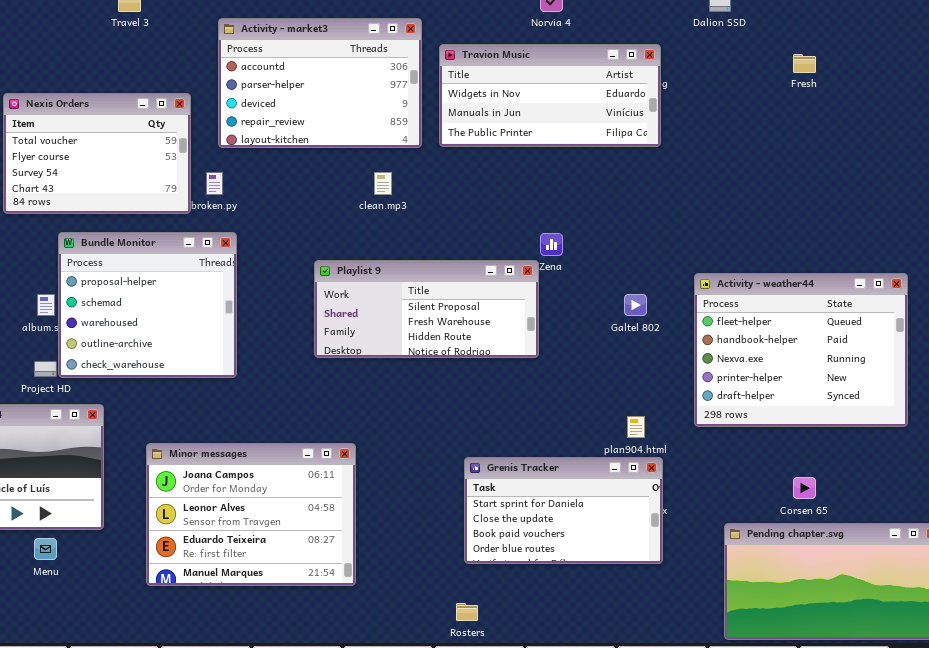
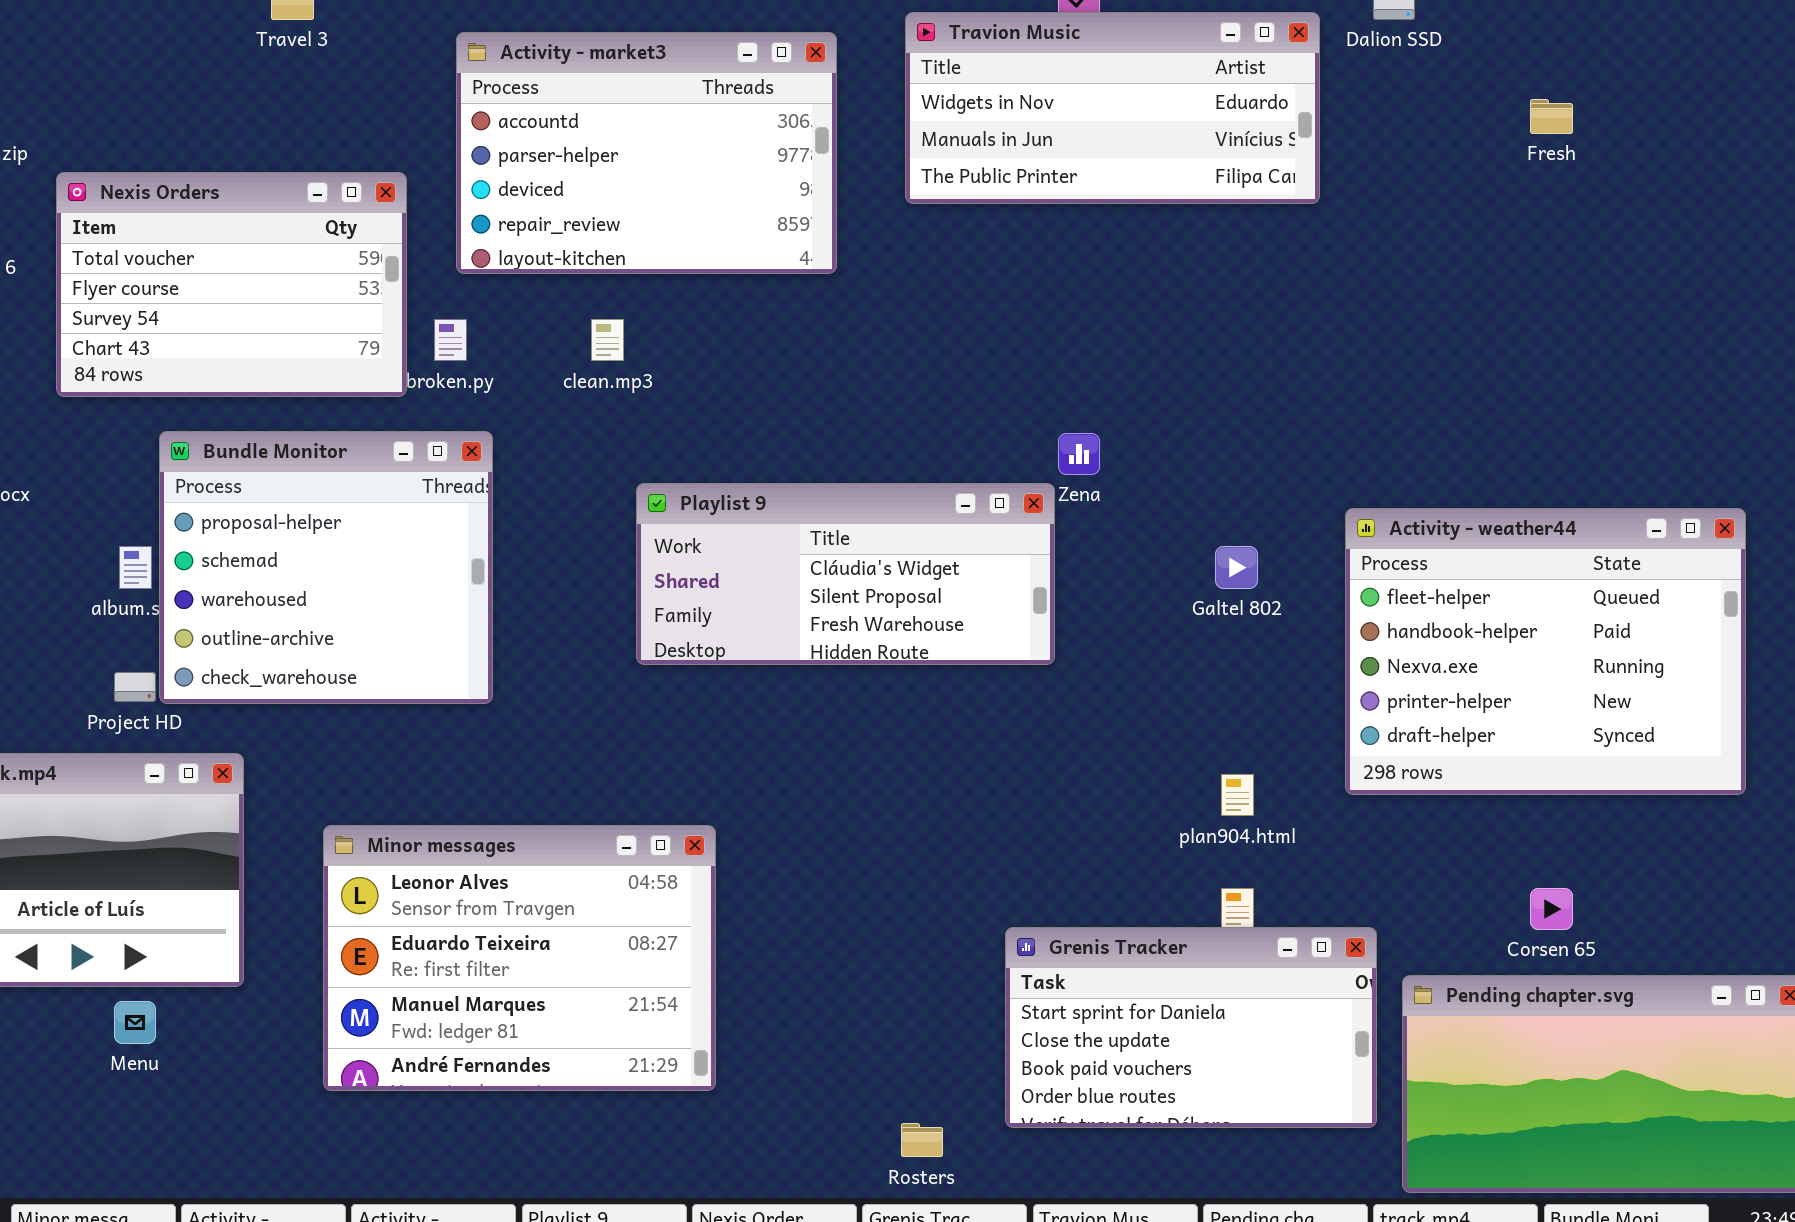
Travion Music: [439,44,661,147] -> [905,12,1320,204], moved
clean.mp3: [374,172,392,195] -> [591,319,624,361], moved
Playlist 9: [314,260,539,358] -> [636,483,1055,665], scrolled up 1 row
Minor messages: [146,443,356,586] -> [323,825,716,1091], scrolled down 1 row
Grenis Tracker: [464,457,663,564] -> [1005,927,1377,1128], moved

